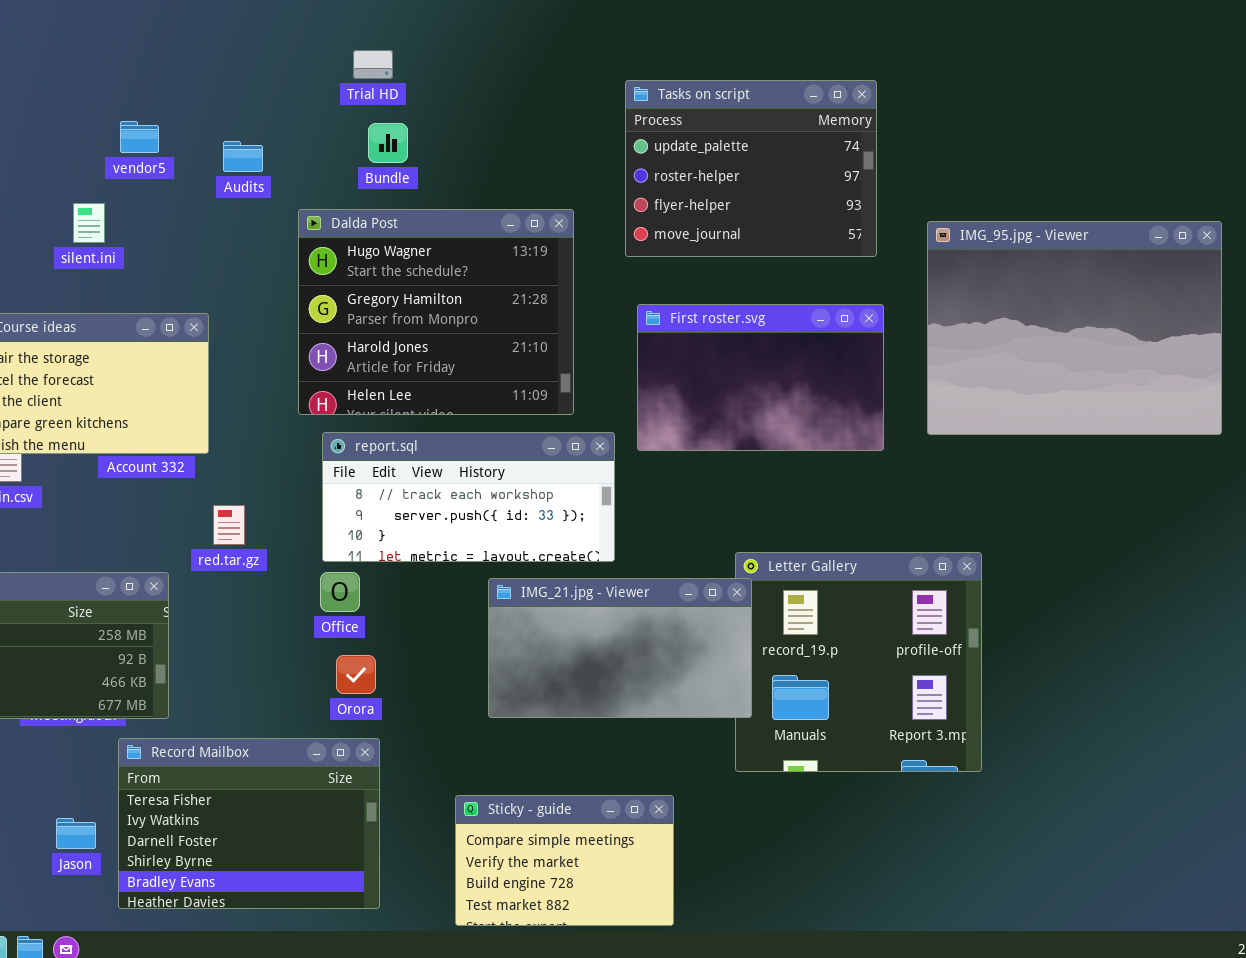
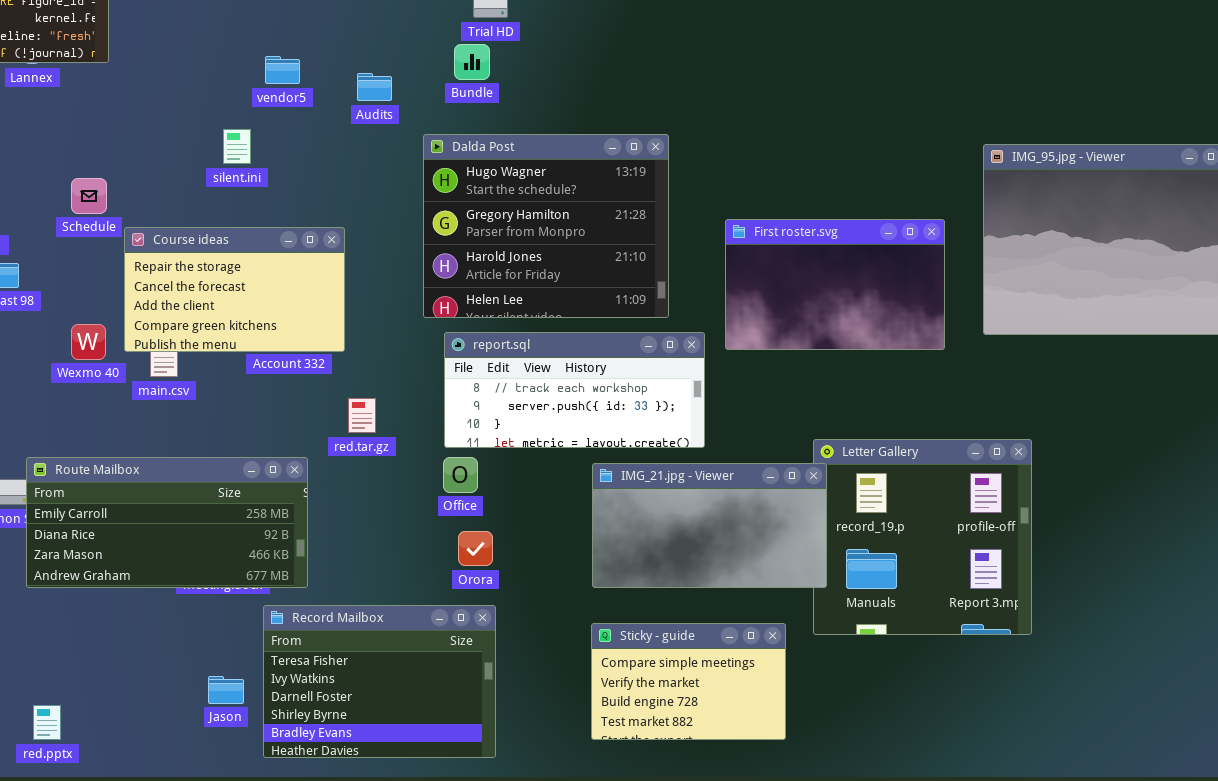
Tasks on script: [625,80,877,257] -> none, closed
Bundle: [368,123,408,163] -> [454,44,490,80], moved
Sticky - guide: [455,795,674,926] -> [591,623,786,740], moved

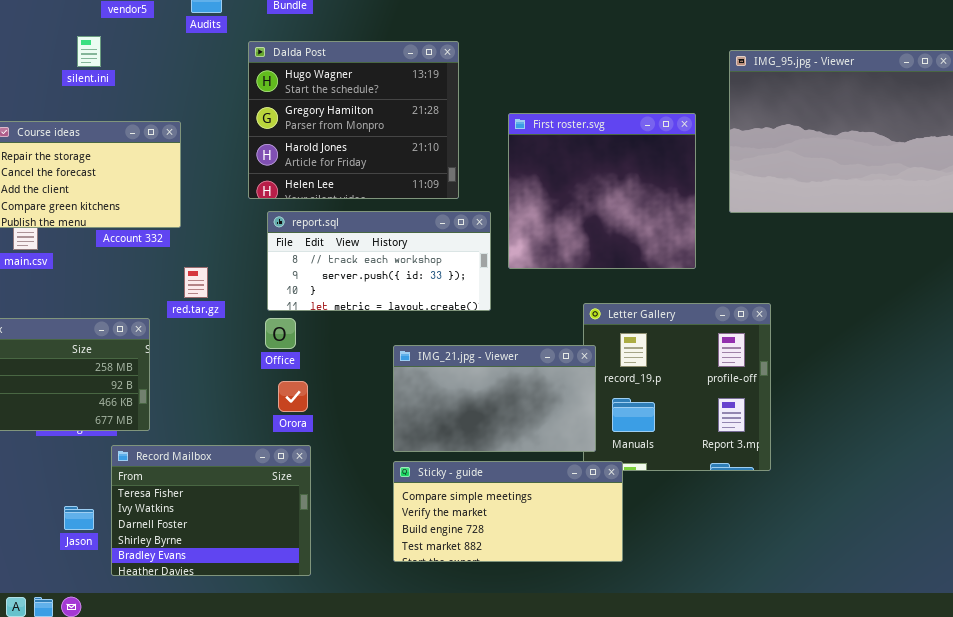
First roster.svg: [725,219,945,350] -> [508,113,696,269], resized
IMG_21.jpg - Viewer: [592,463,827,588] -> [393,345,596,452], moved
Sticky - guide: [591,623,786,740] -> [393,461,623,562], resized

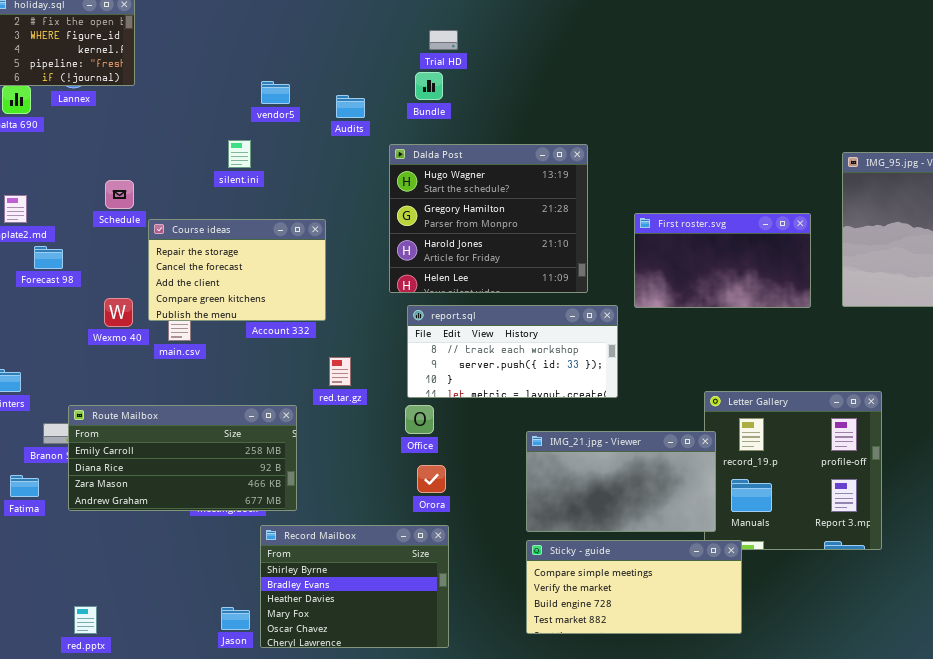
First roster.svg: [508,113,696,269] -> [634,213,811,308], resized
Record Mailbox: [111,445,311,576] -> [260,525,449,648], scrolled down 3 rows
Jason: [64,506,94,530] -> [221,607,250,630], moved

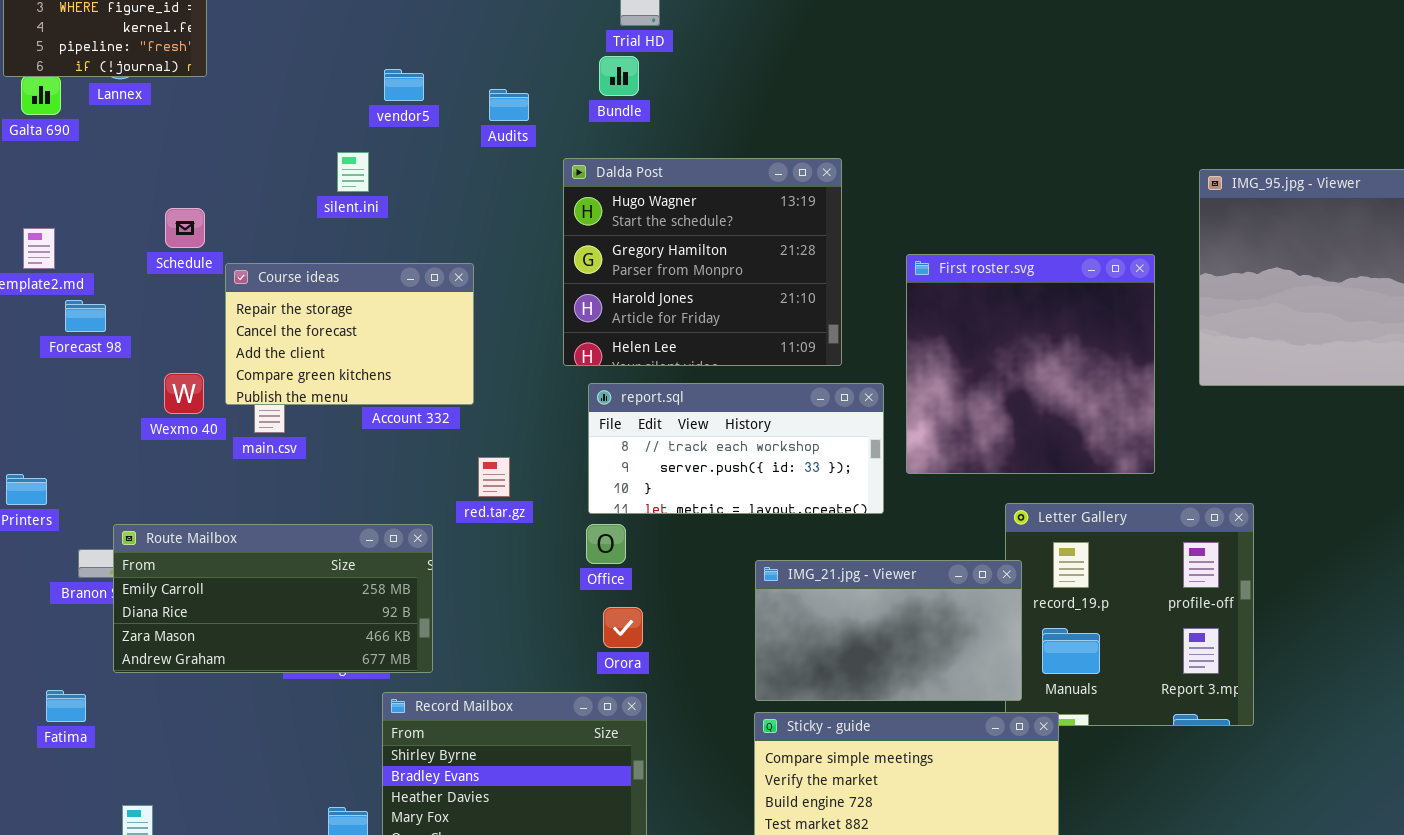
First roster.svg: [634,213,811,308] -> [906,254,1155,474], resized
Fatima: [10,475,39,497] -> [46,690,86,722], moved

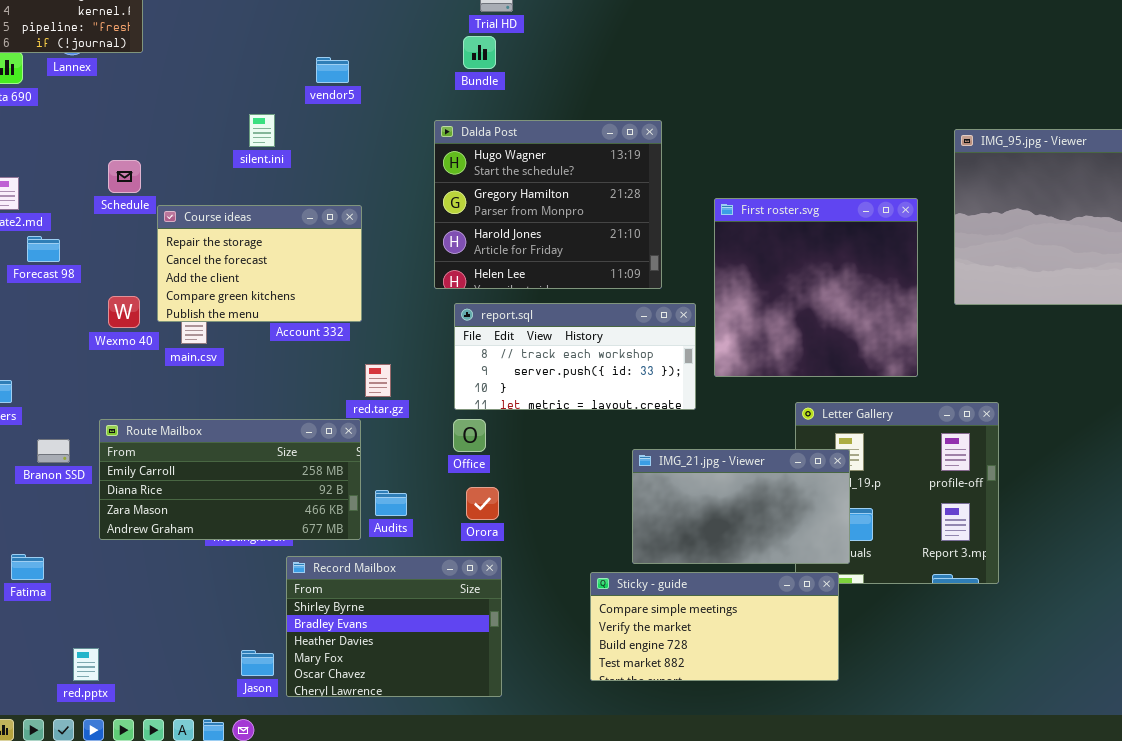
vendor5: [384,69,424,101] -> [316,57,349,83], moved
Audits: [489,89,529,121] -> [375,490,407,516], moved
Route Mailbox: [113,524,433,673] -> [99,419,361,540], moved
IMG_21.jpg - Viewer: [755,560,1022,701] -> [632,449,850,564], moved

